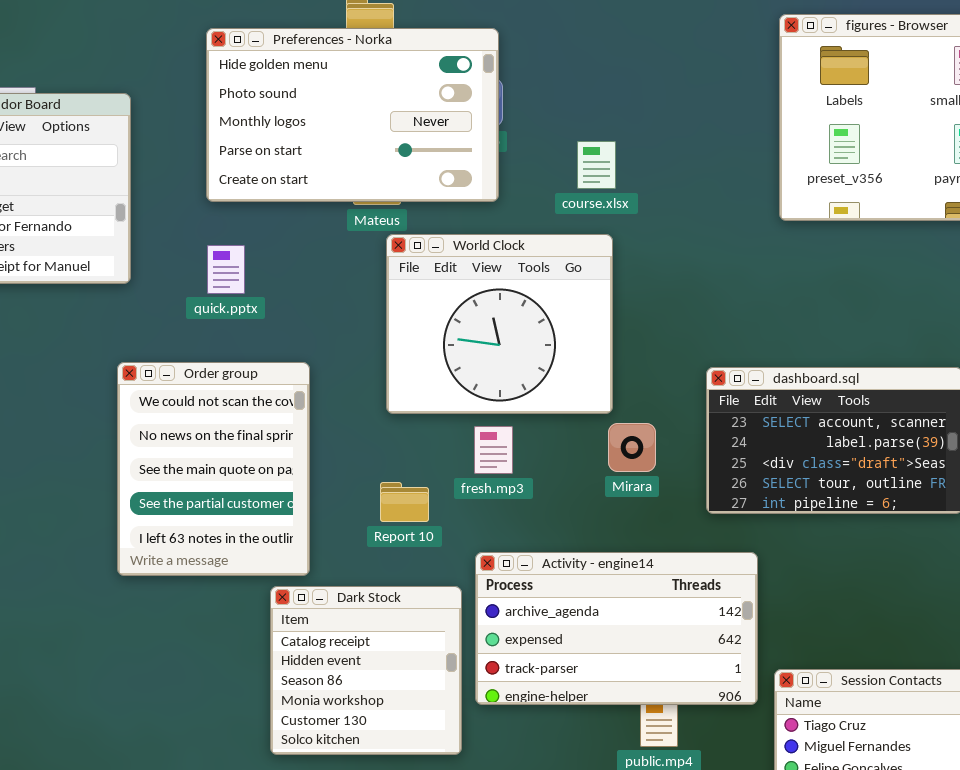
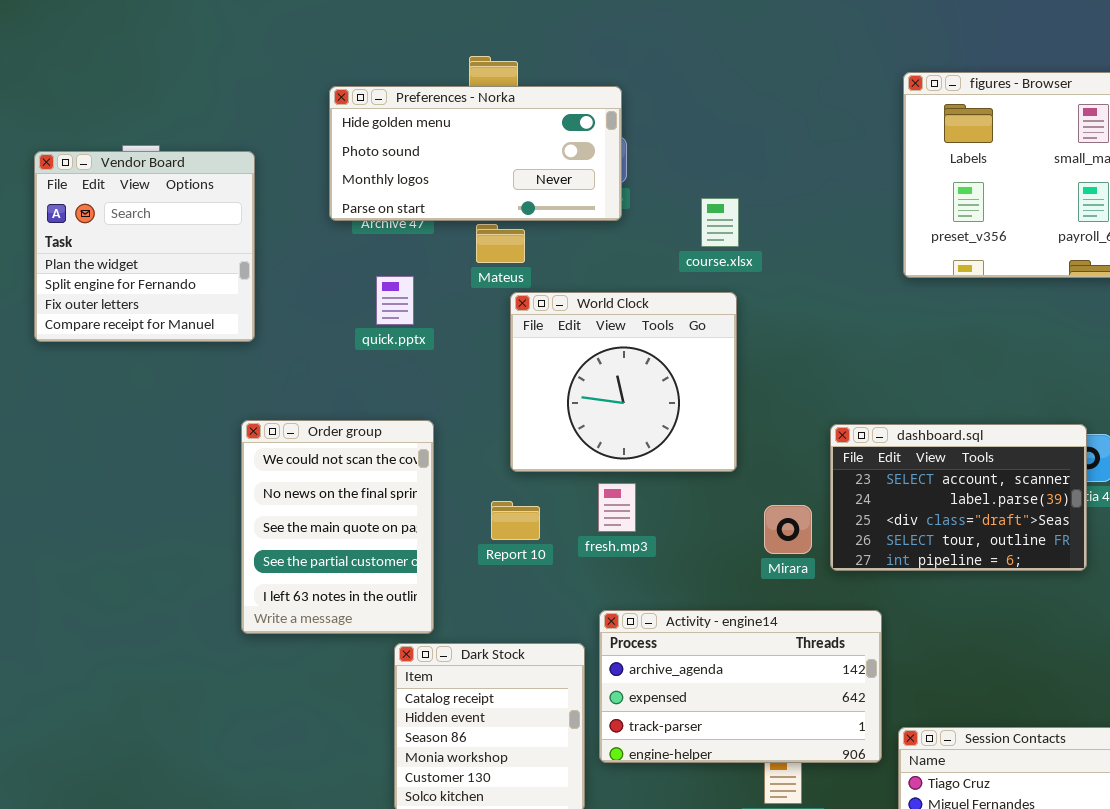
Preferences - Norka: [206,28,499,202] -> [329,86,622,221], resized
quick.pptx: [207,245,245,294] -> [376,276,414,325], moved
Mirara: [608,423,656,472] -> [764,505,812,554], moved
Report 10: [380,482,429,522] -> [491,501,540,540], moved

